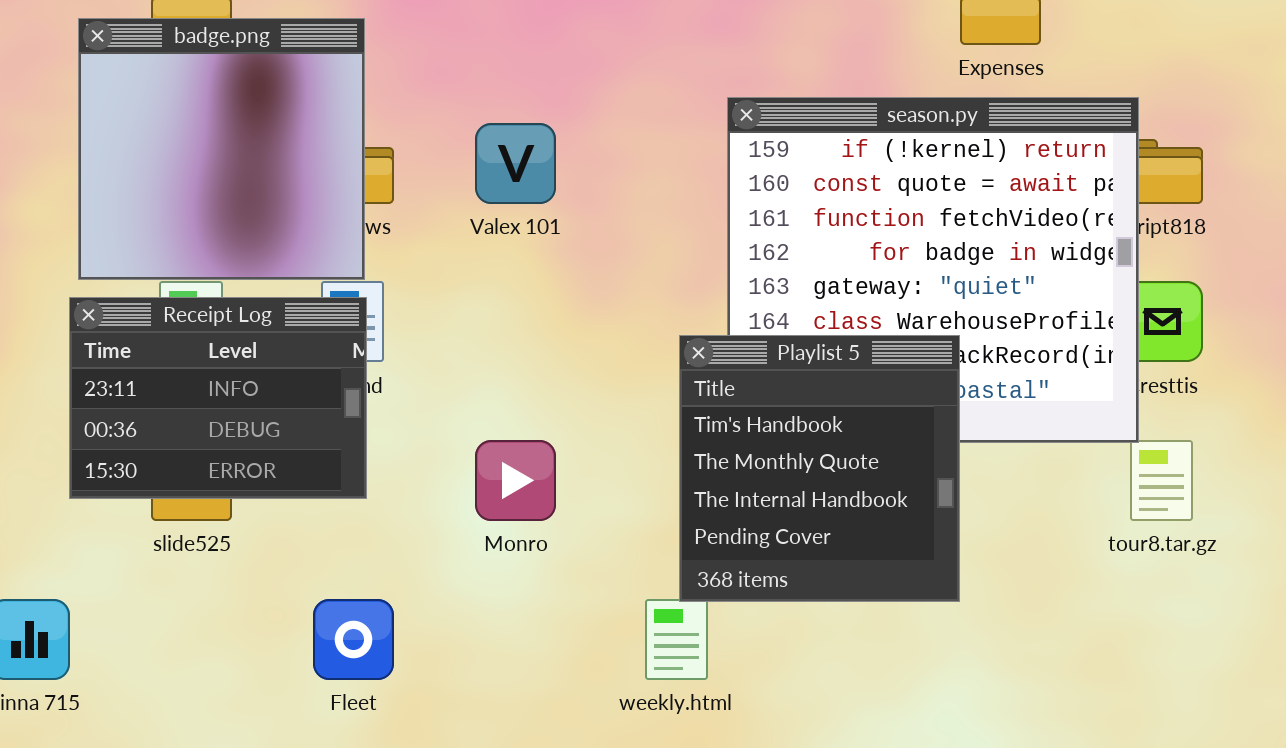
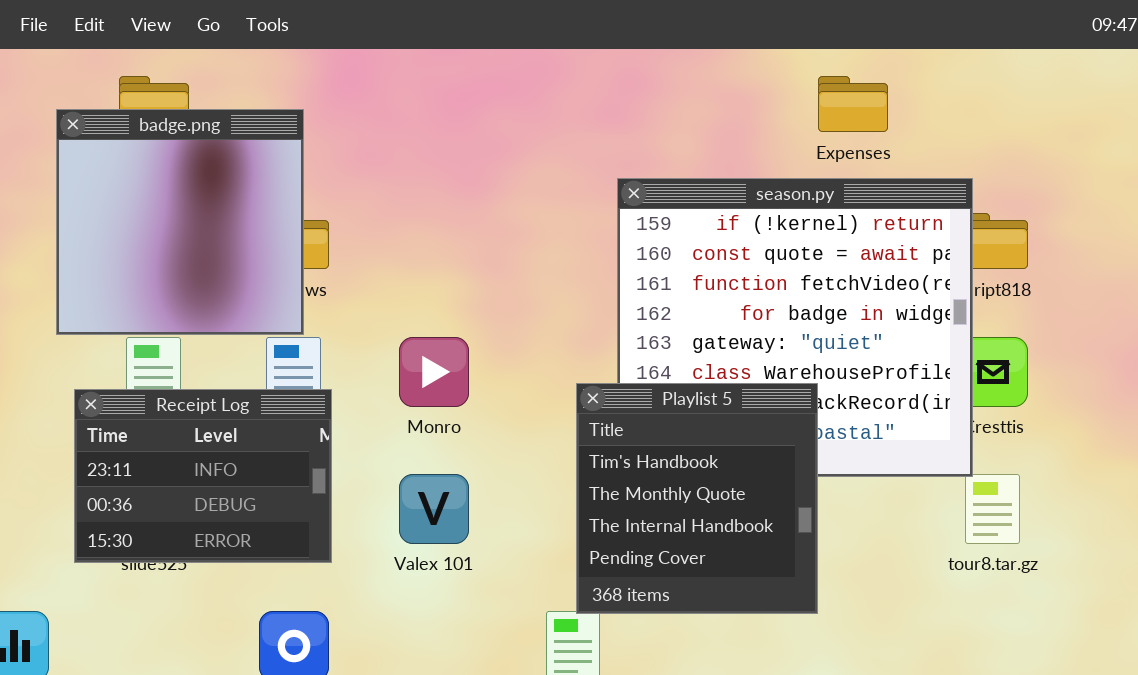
Valex 101: [475,123,556,204] -> [399,474,469,544], moved
Receipt Log: [69,297,367,499] -> [74,389,332,563], moved
Monro: [475,440,556,521] -> [399,337,469,407], moved

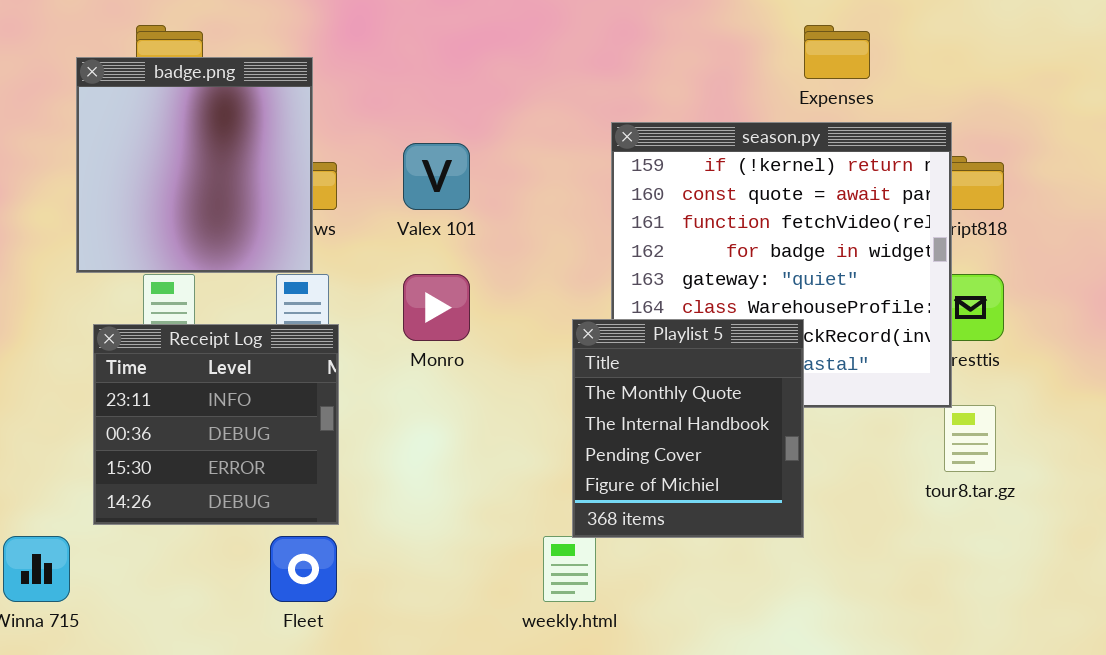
Playlist 5: [576,383,818,614] -> [572,319,804,538], scrolled down 1 row
Receipt Log: [74,389,332,563] -> [93,324,339,525], resized
Valex 101: [399,474,469,544] -> [403,143,470,210], moved

